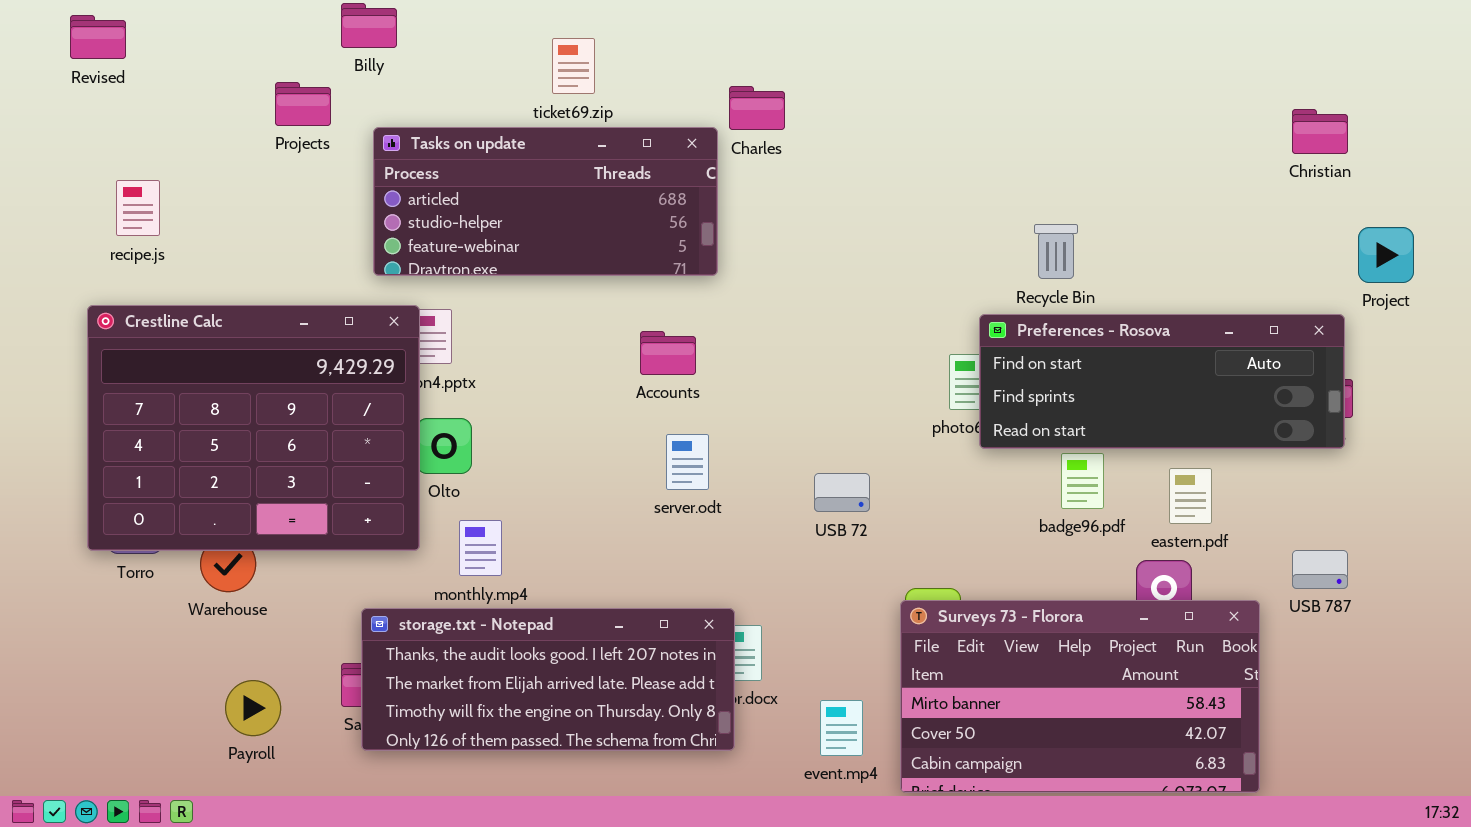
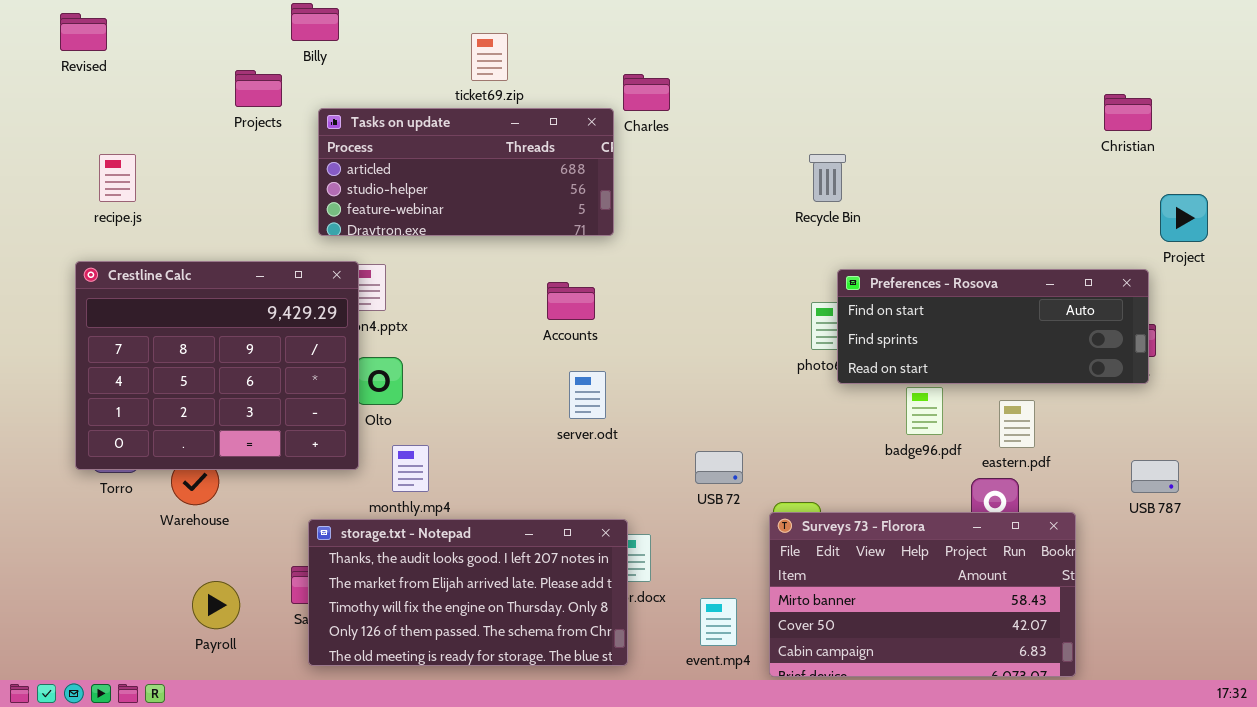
Recycle Bin: [1034,224,1078,279] -> [809,154,846,202], moved
USB 72: [814,473,870,512] -> [695,451,743,484], moved
USB 787: [1292,550,1348,589] -> [1131,460,1179,493], moved
storage.txt - Notepad: [361,608,735,751] -> [308,519,628,666], resized

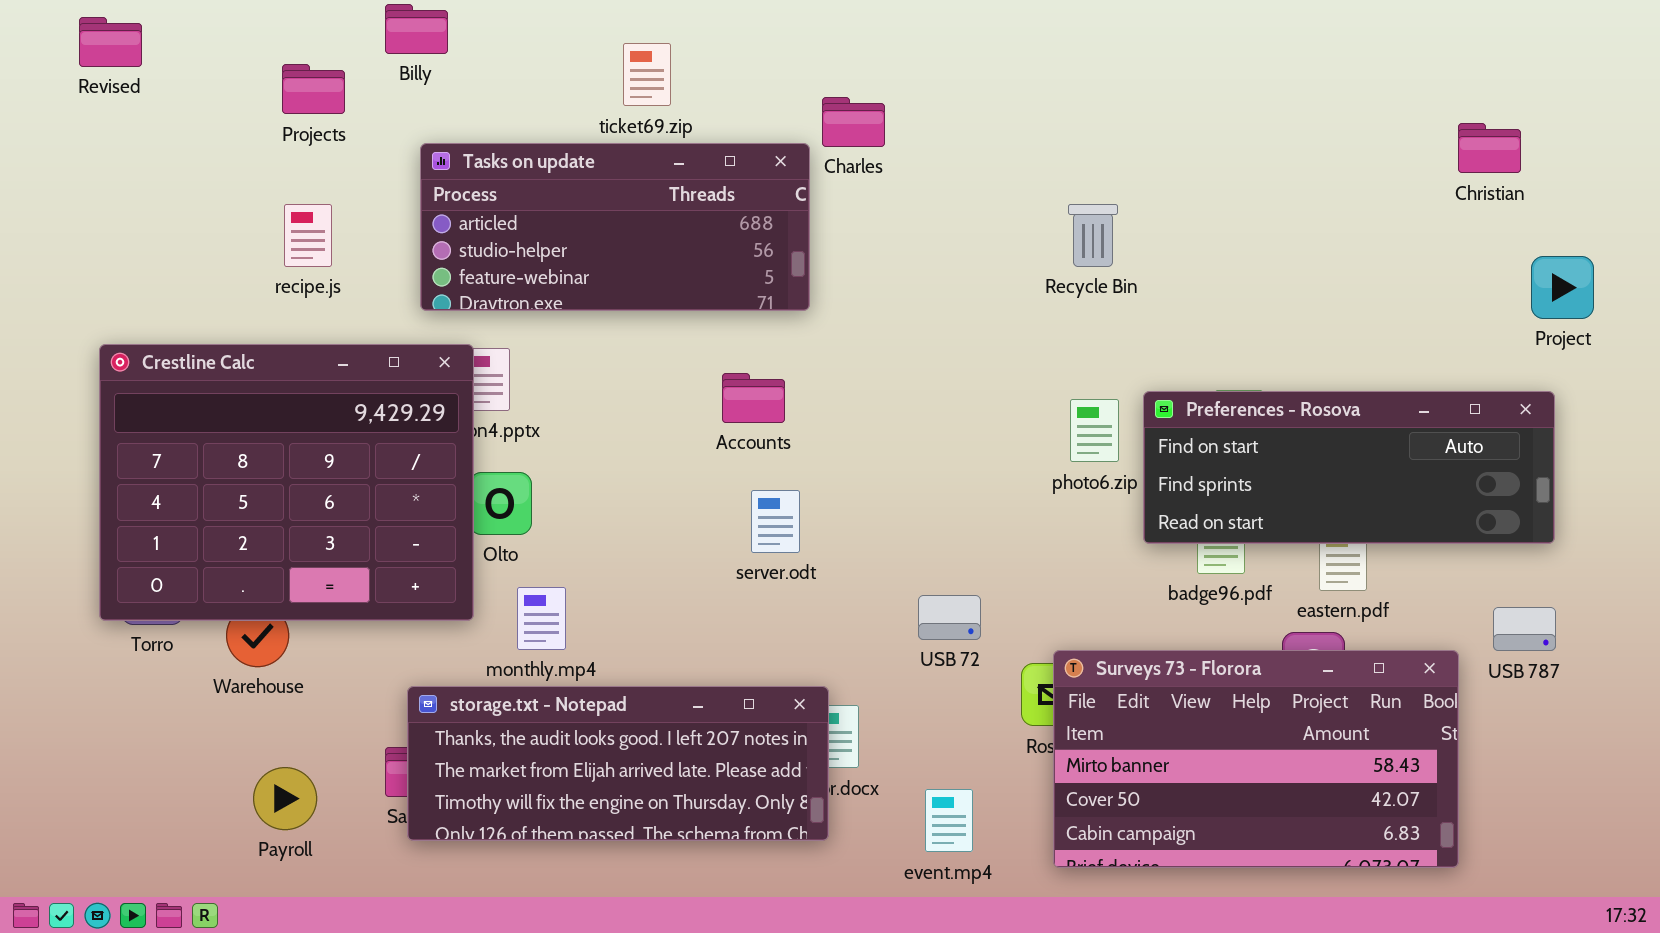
Projects: [235,70,282,107] -> [282,64,345,114], moved
recipe.js: [99,154,136,202] -> [284,204,332,267], moved
Preferences - Rosova: [837,269,1149,384] -> [1143,391,1555,544], moved
Surveys 73 - Florora: [769,512,1076,677] -> [1053,650,1459,868], moved
storage.txt - Notepad: [308,519,628,666] -> [407,686,829,841], resized

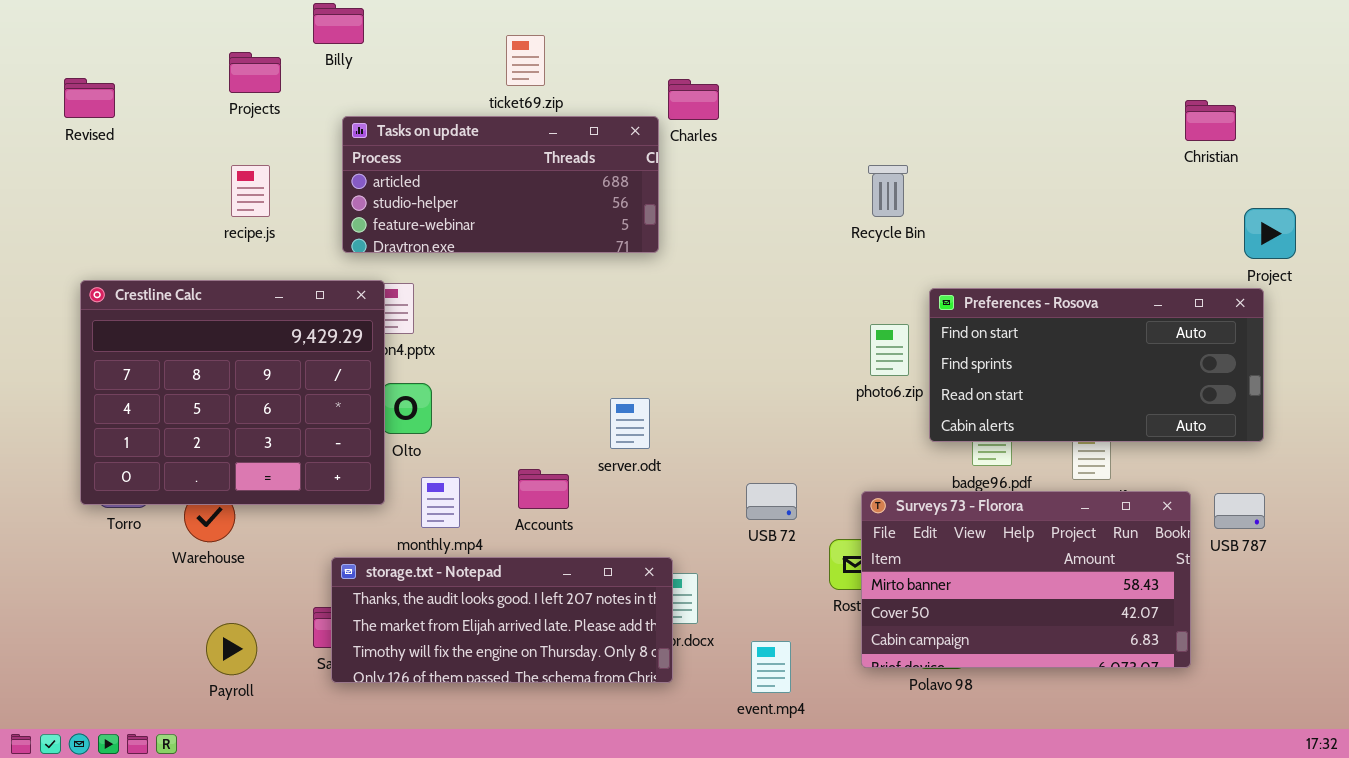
Revised: [79,17,142,67] -> [64,78,115,118], moved
Accounts: [722,373,785,423] -> [518,469,569,509], moved
Preferences - Rosova: [1143,391,1555,544] -> [929,288,1264,442], resized
Surveys 73 - Florora: [1053,650,1459,868] -> [861,491,1191,668], moved

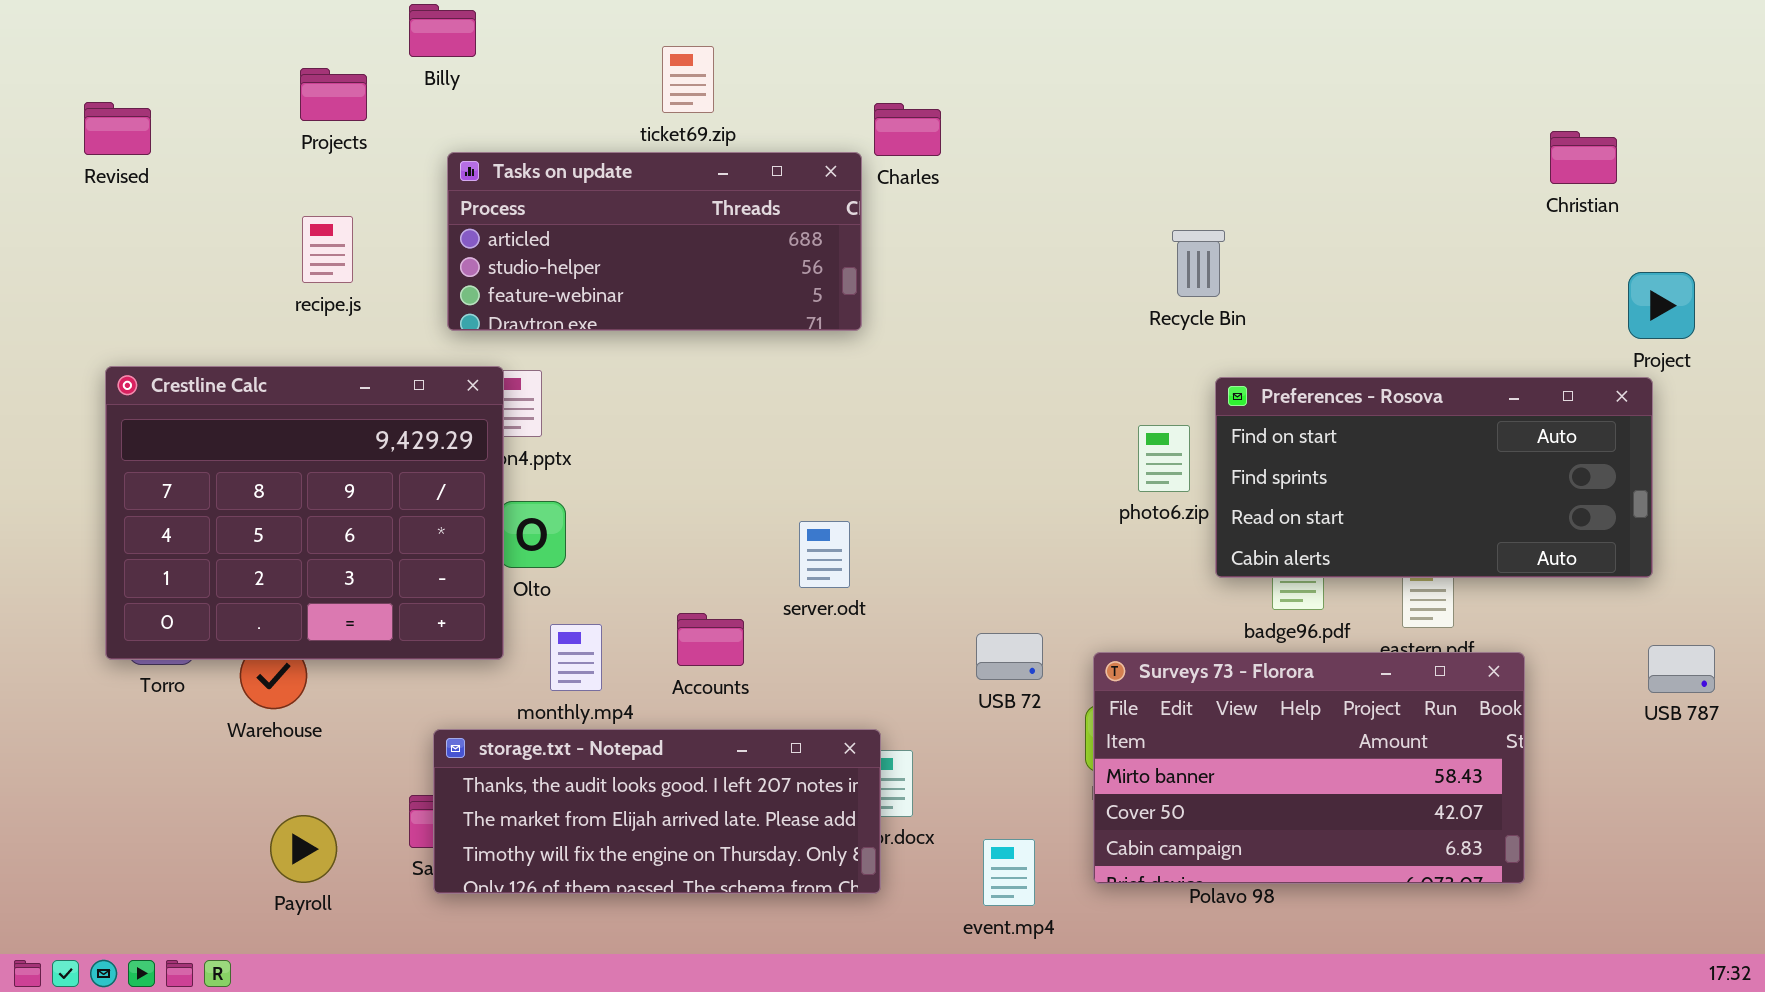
Recycle Bin: [868,165,908,217] -> [1172,230,1225,297], moved
Surveys 73 - Florora: [861,491,1191,668] -> [1093,652,1525,884], moved
USB 787: [1214,493,1265,529] -> [1648,645,1715,693], moved

